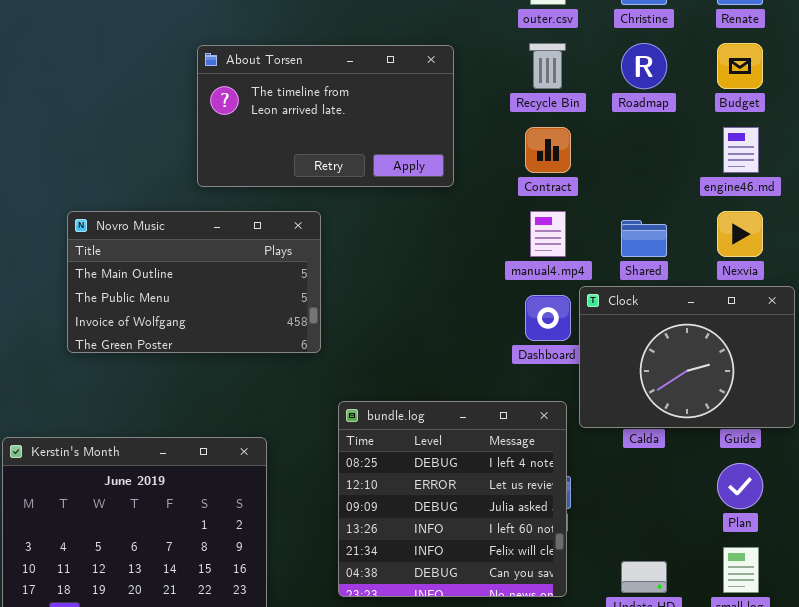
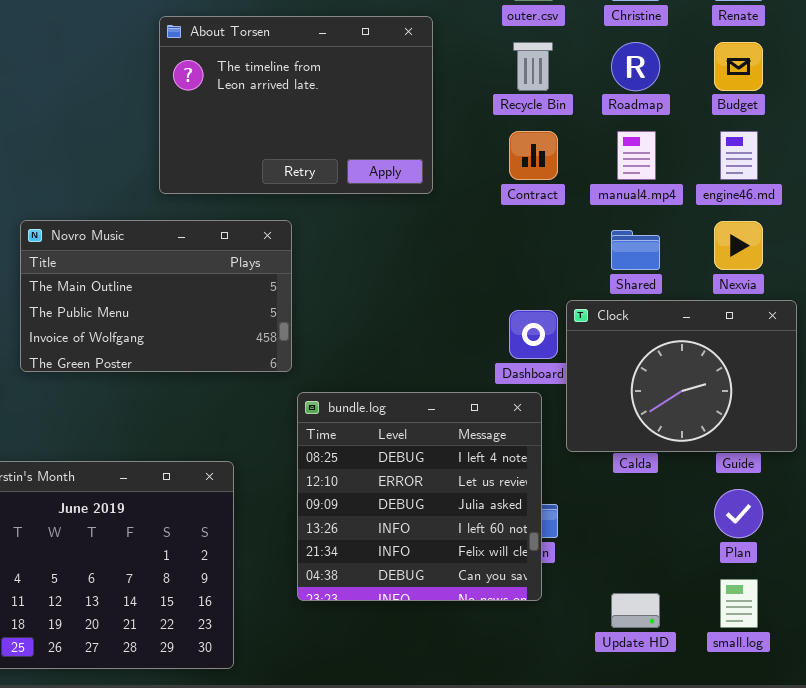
About Torsen: [197,45,454,187] -> [159,16,433,194], resized
manual4.mp4: [530,211,566,257] -> [617,131,656,180], moved
bundle.log: [338,401,567,597] -> [297,392,542,601], moved

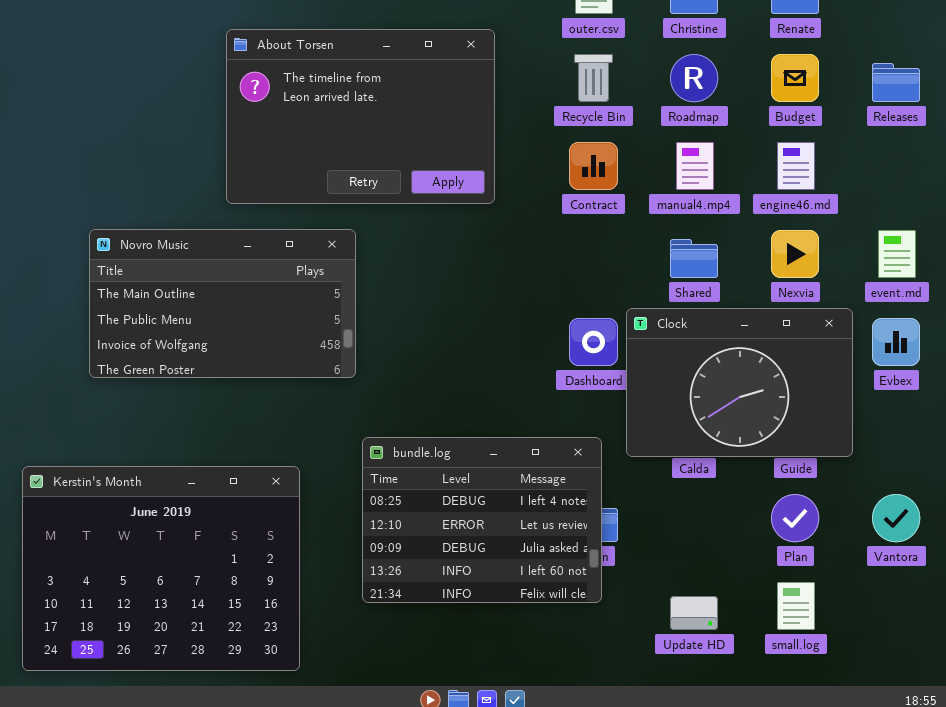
bundle.log: [297,392,542,601] -> [362,437,602,603], resized

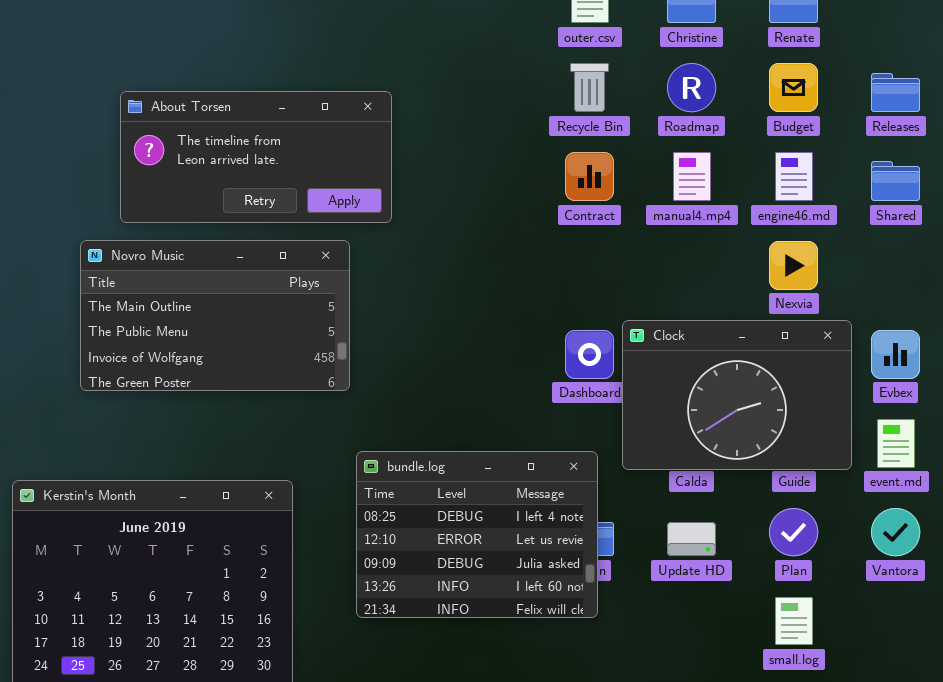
About Torsen: [226,29,495,204] -> [120,91,392,223], moved, resized
event.md: [878,230,916,278] -> [877,419,915,468], moved
Shared: [670,239,718,278] -> [871,161,920,201], moved
Update HD: [670,596,718,630] -> [667,522,716,556], moved

